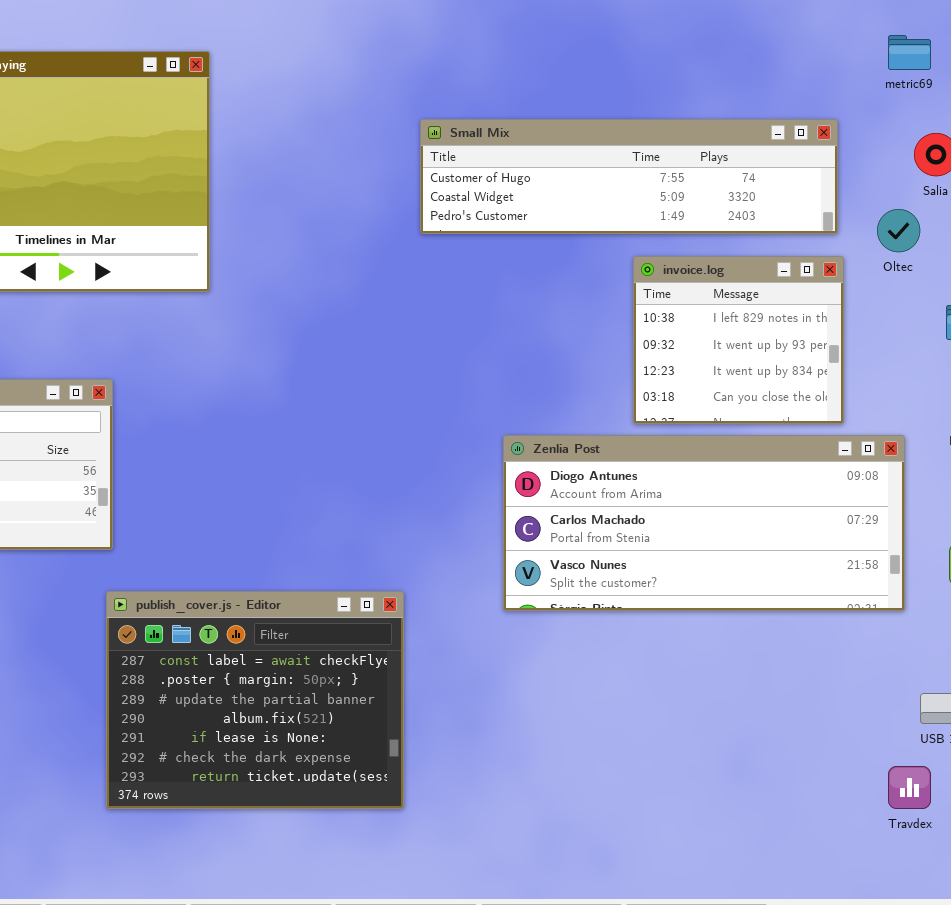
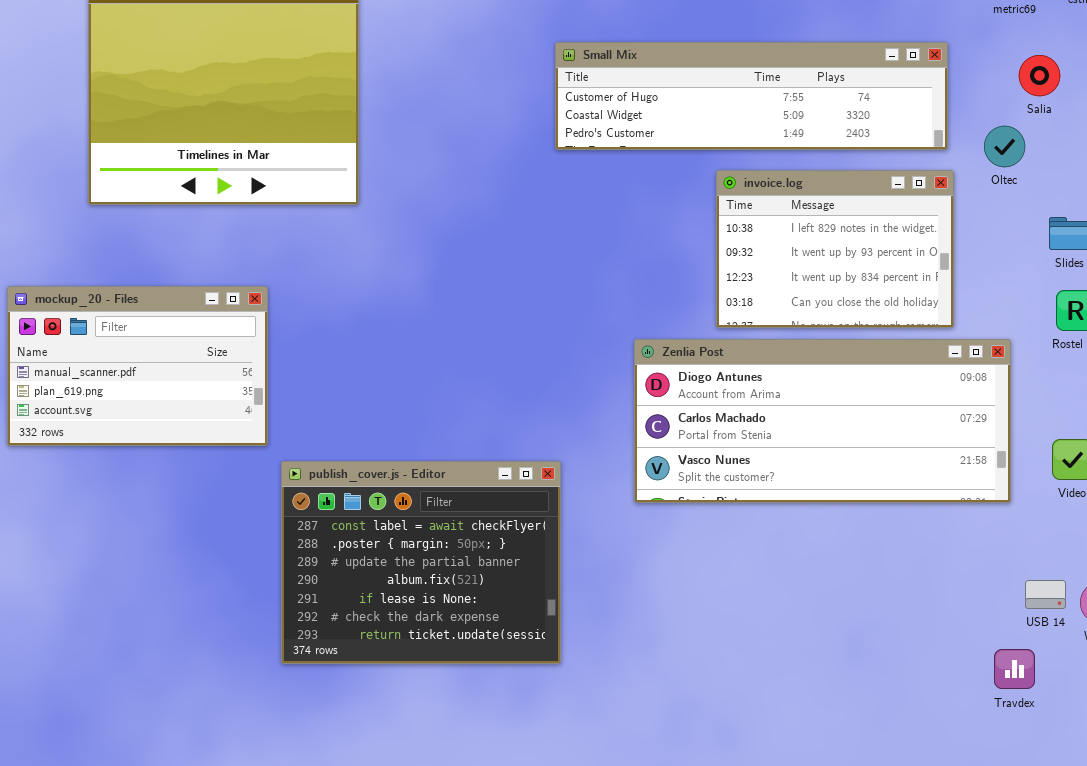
invoice.log: [633,256,844,424] -> [716,170,954,328], resized
publish_cover.js - Editor: [106,591,404,809] -> [281,461,561,664], moved

